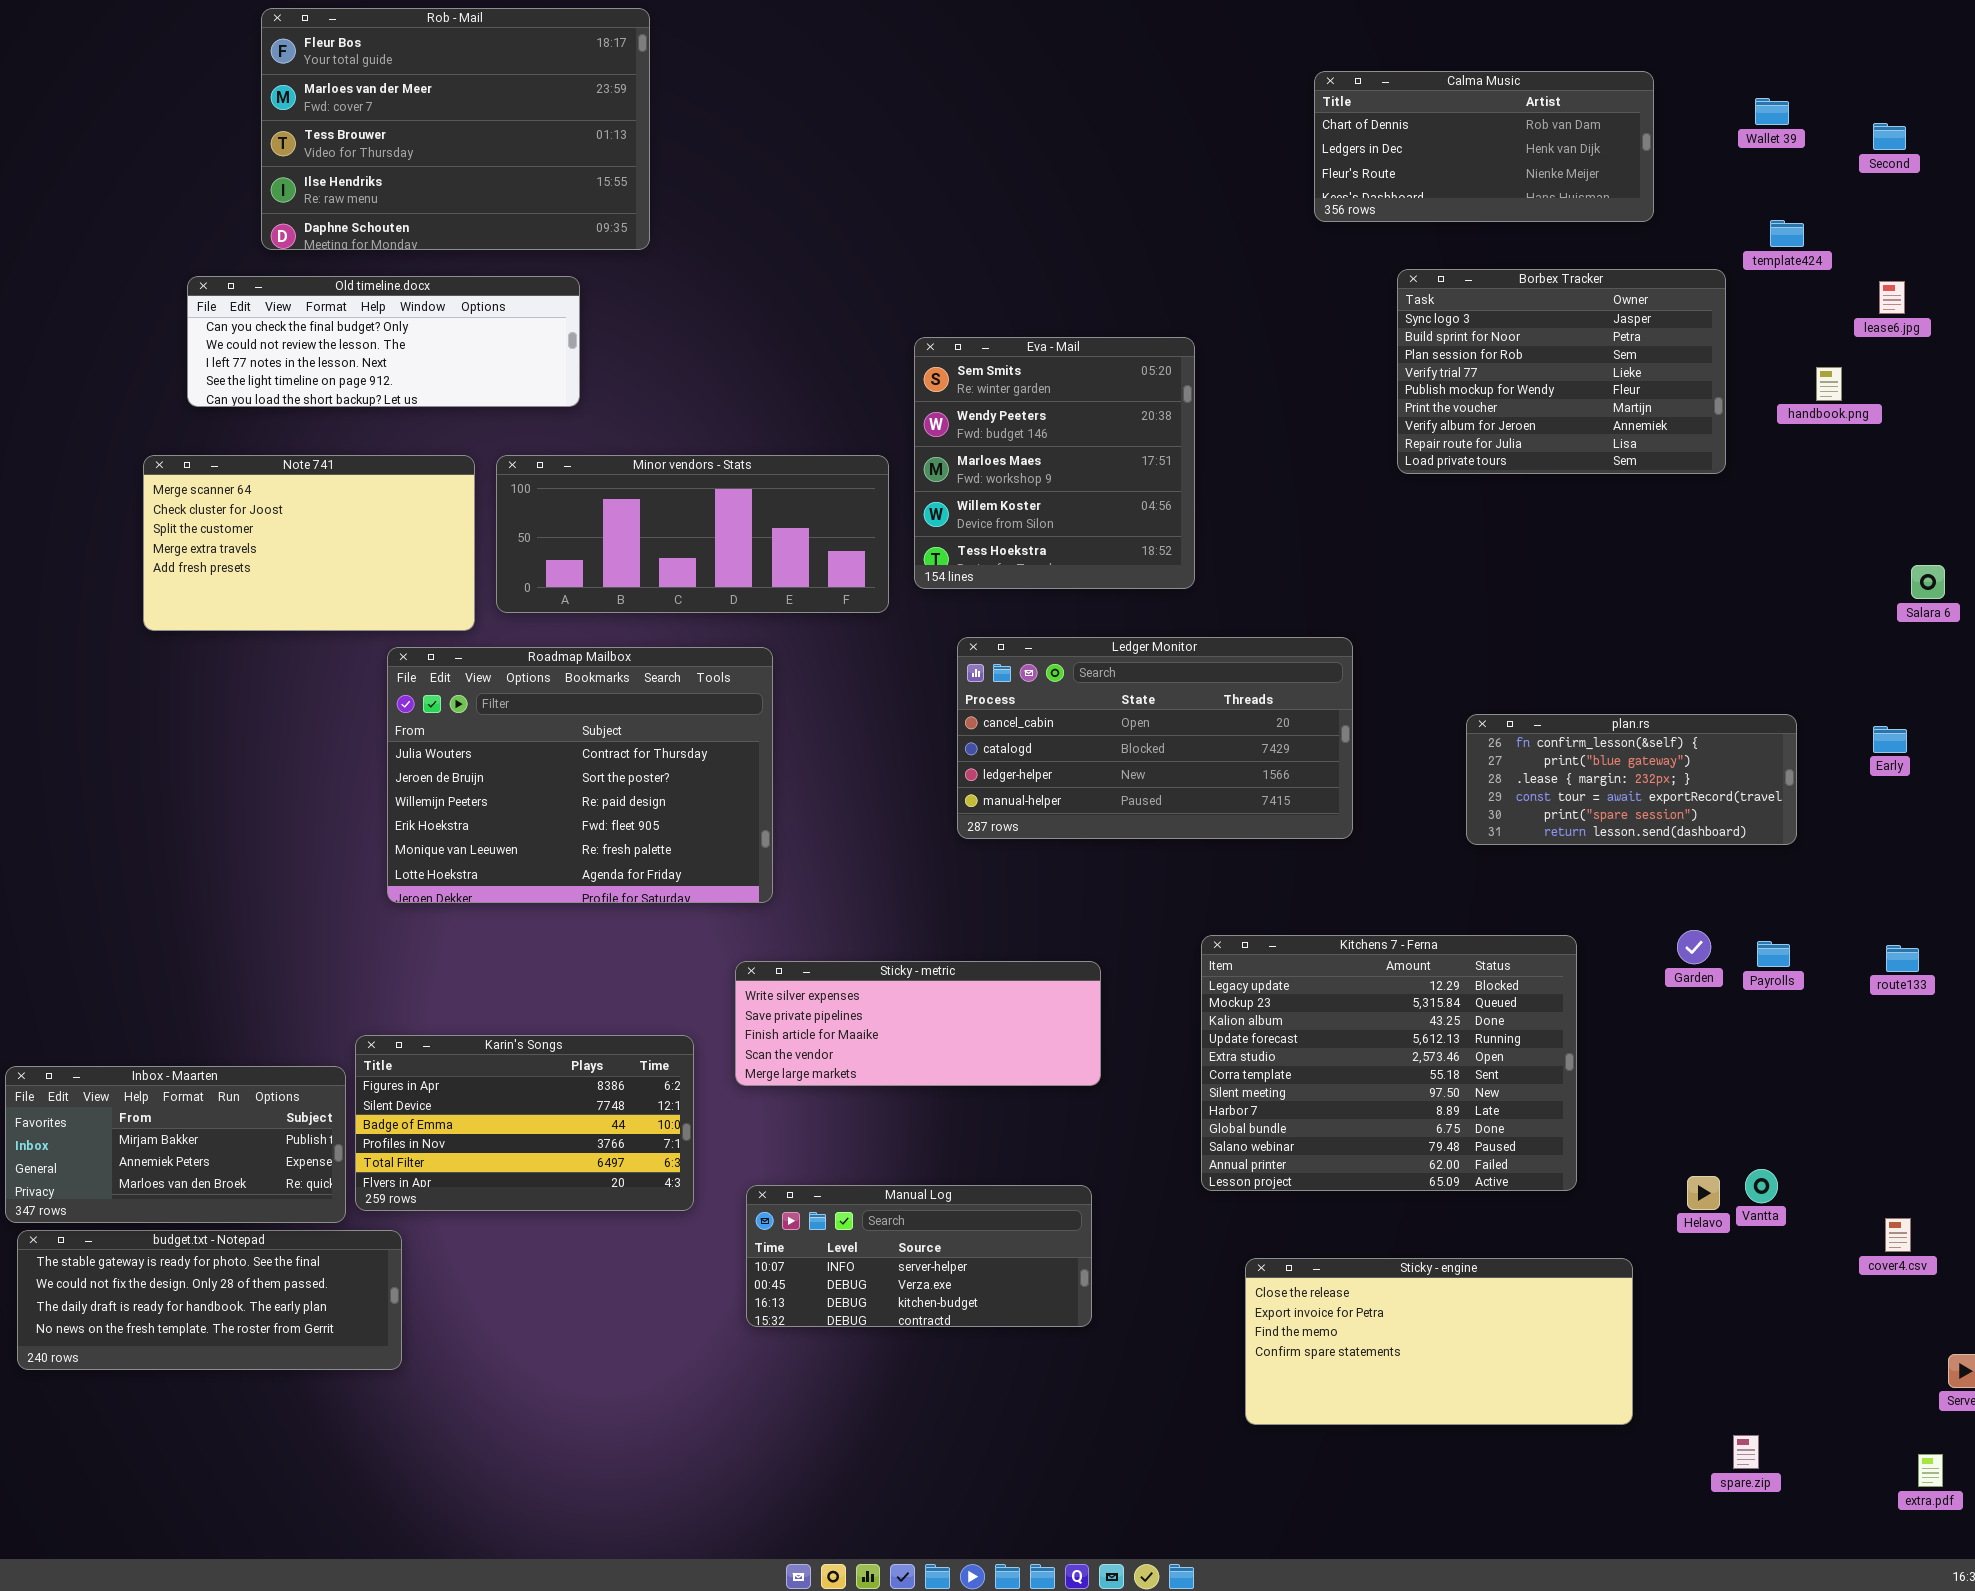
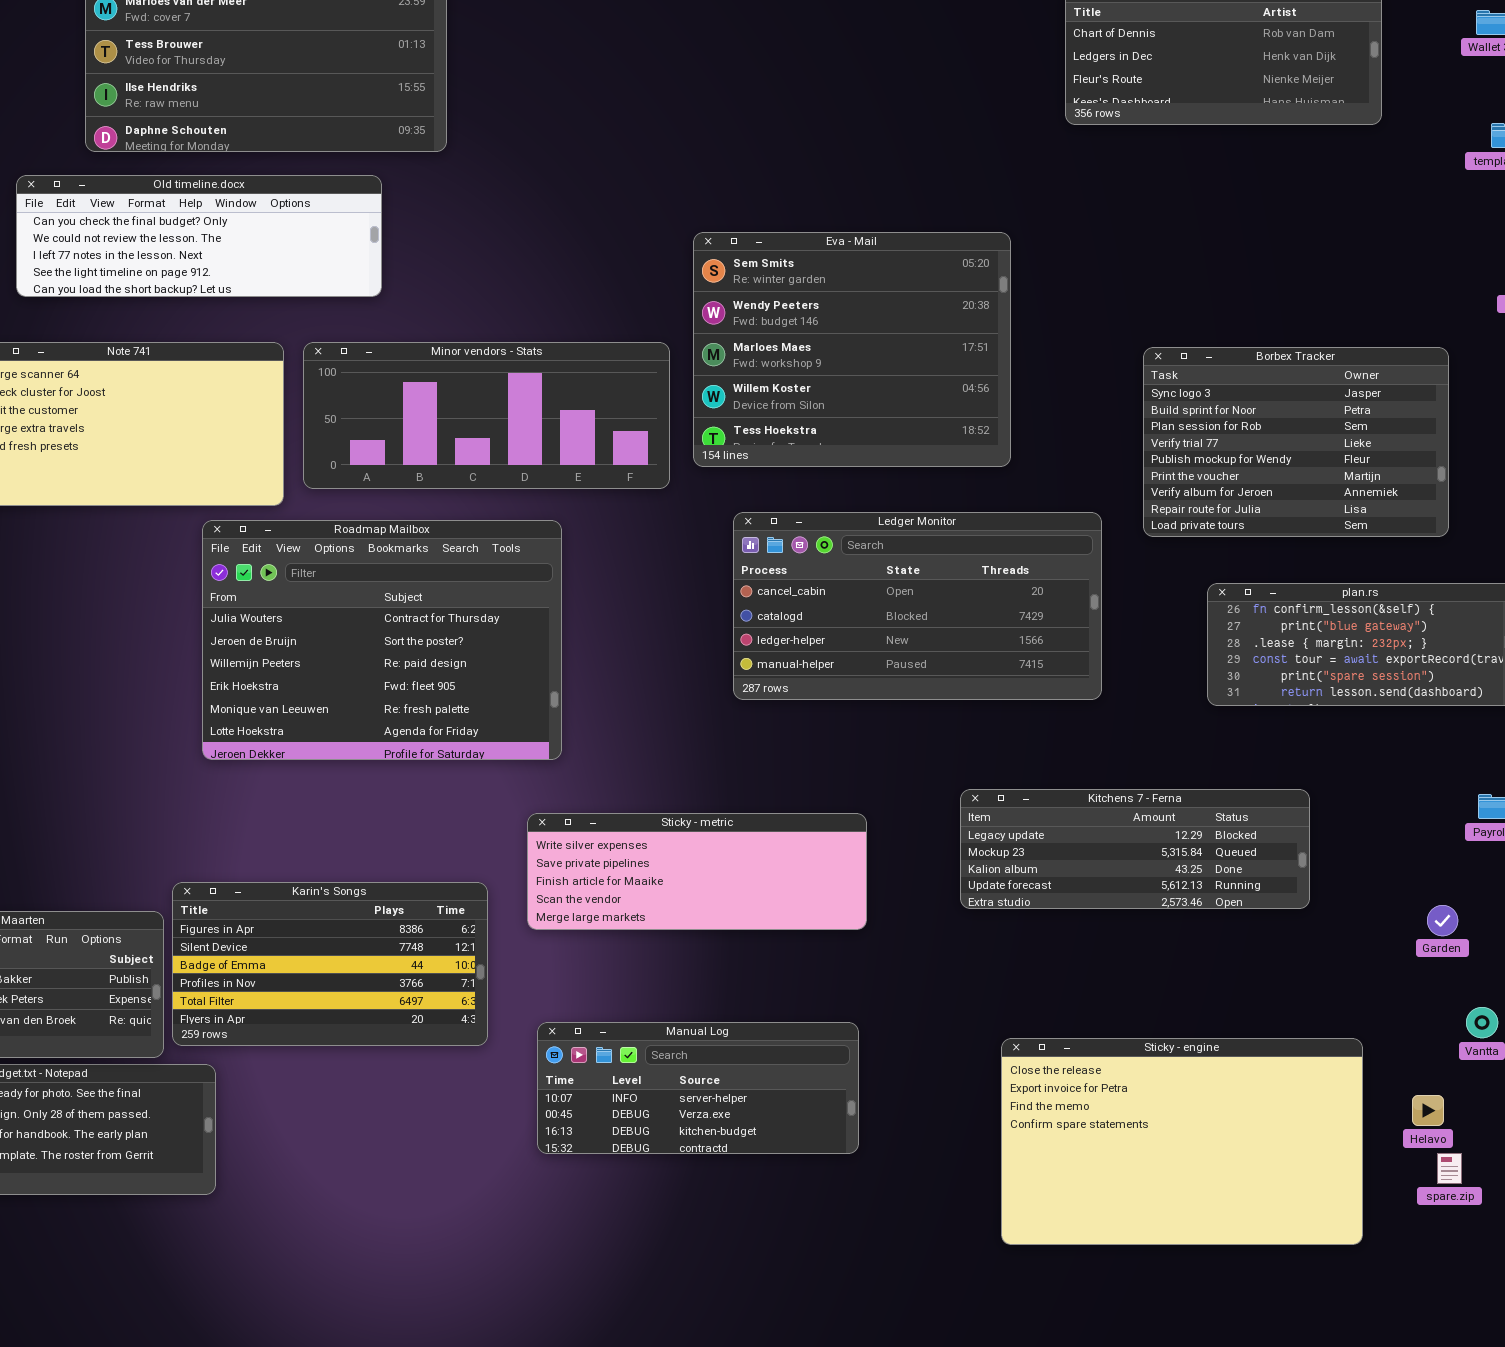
Borbex Tracker: [1397,269,1726,474] -> [1143,347,1449,537], moved
Eva - Mail: [914,337,1195,589] -> [693,232,1011,467], resized
Garden: [1677,930,1711,964] -> [1427,905,1458,936], moved
Kitchens 7 - Ferna: [1201,935,1577,1191] -> [960,789,1310,909], resized
Helavo: [1687,1176,1720,1210] -> [1412,1095,1444,1126], moved
Sticky - engine: [1245,1258,1633,1425] -> [1001,1038,1363,1245], resized
spare.zip: [1733,1435,1759,1469] -> [1437,1153,1462,1184], moved

